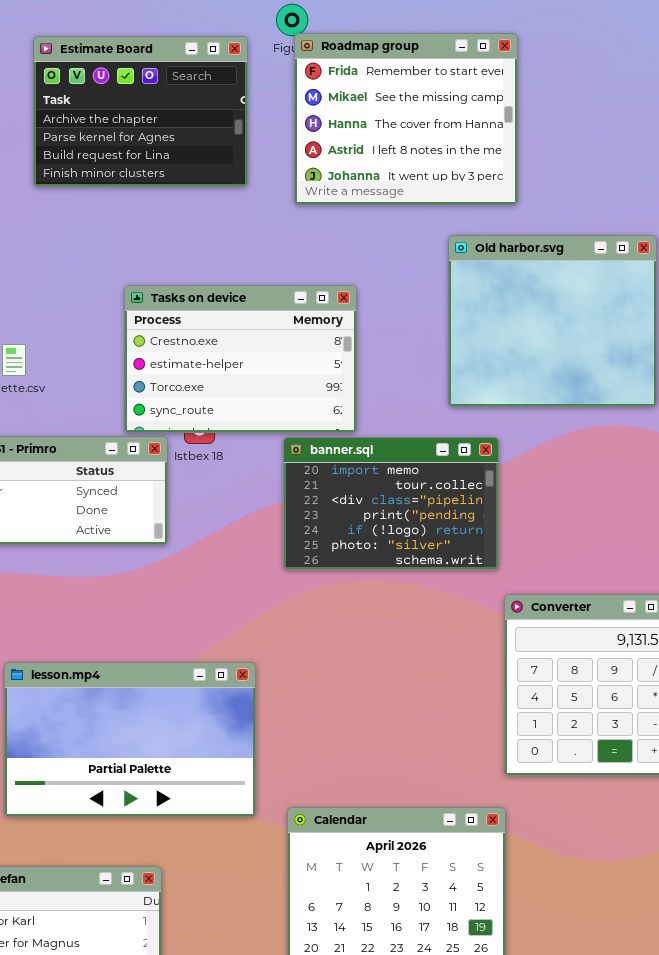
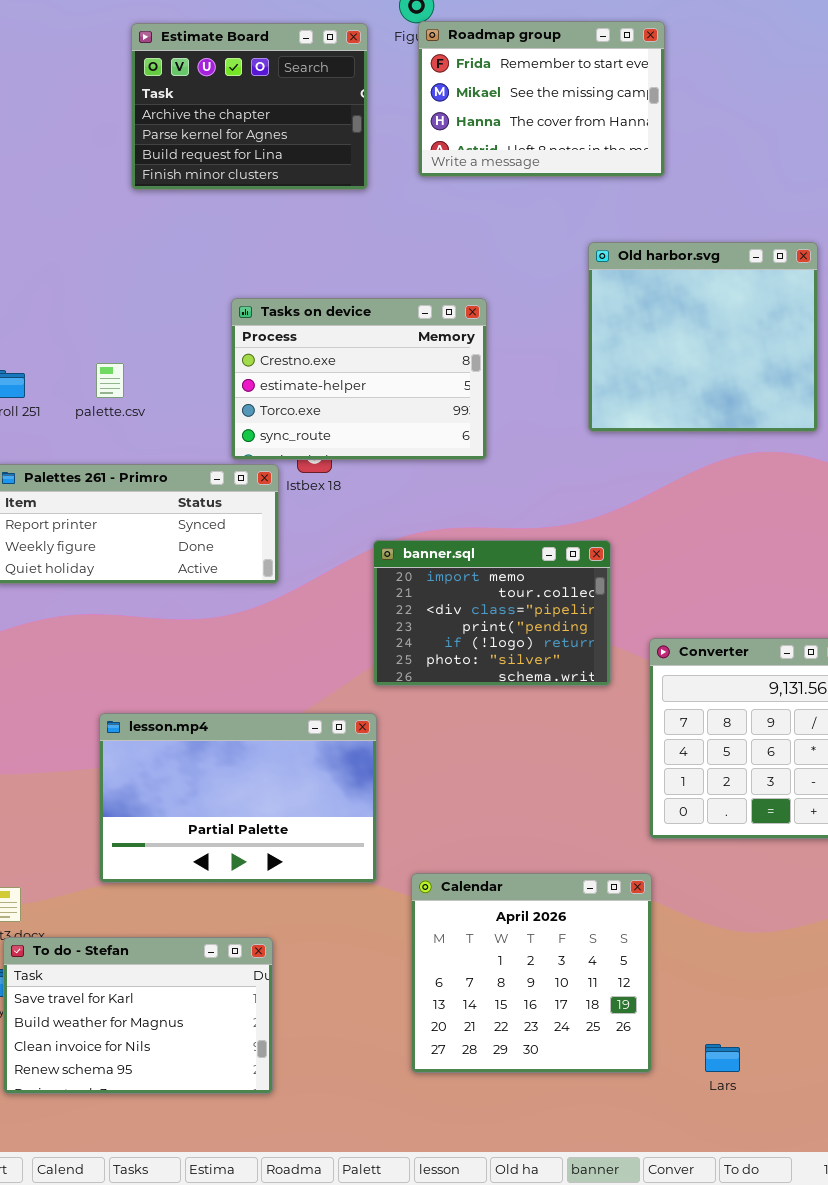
Roadmap group: [294,33,518,205] -> [418,21,665,177], resized
banner.sql: [283,437,499,570] -> [373,540,611,686], moved

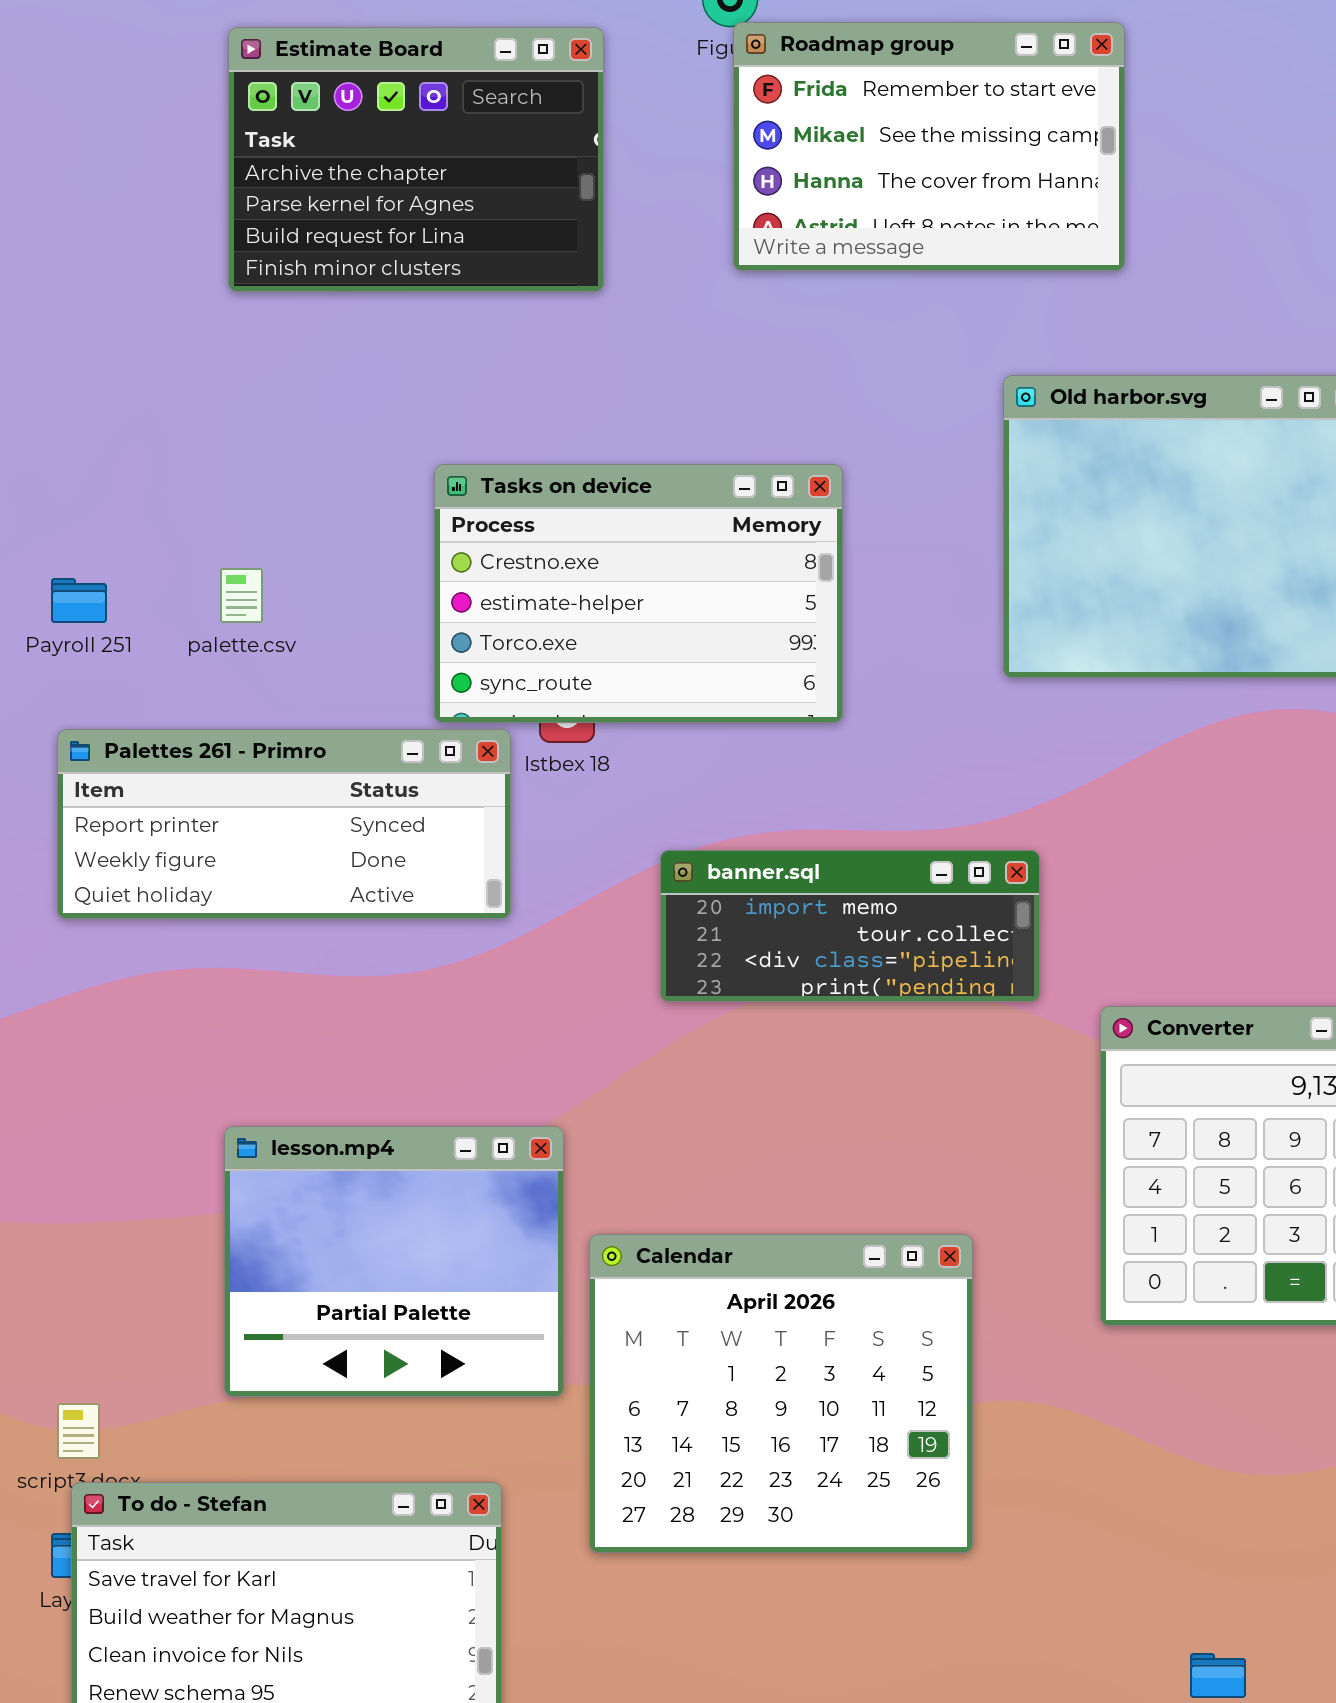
Estimate Board: [131,23,368,190] -> [228,27,604,292], moved
banner.sql: [373,540,611,686] -> [660,850,1040,1002], resized
lesson.mp4: [99,713,377,883] -> [224,1126,564,1397], resized
Calendar: [411,873,652,1073] -> [589,1234,973,1553], moved

